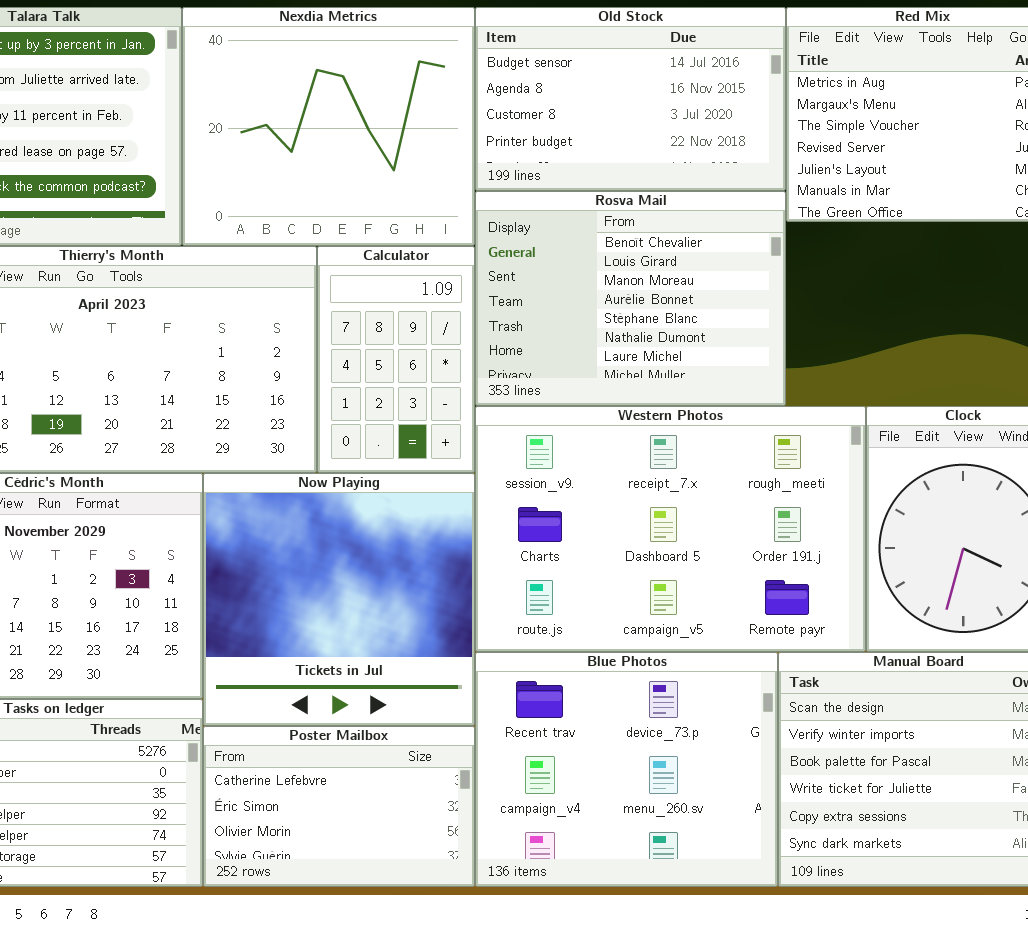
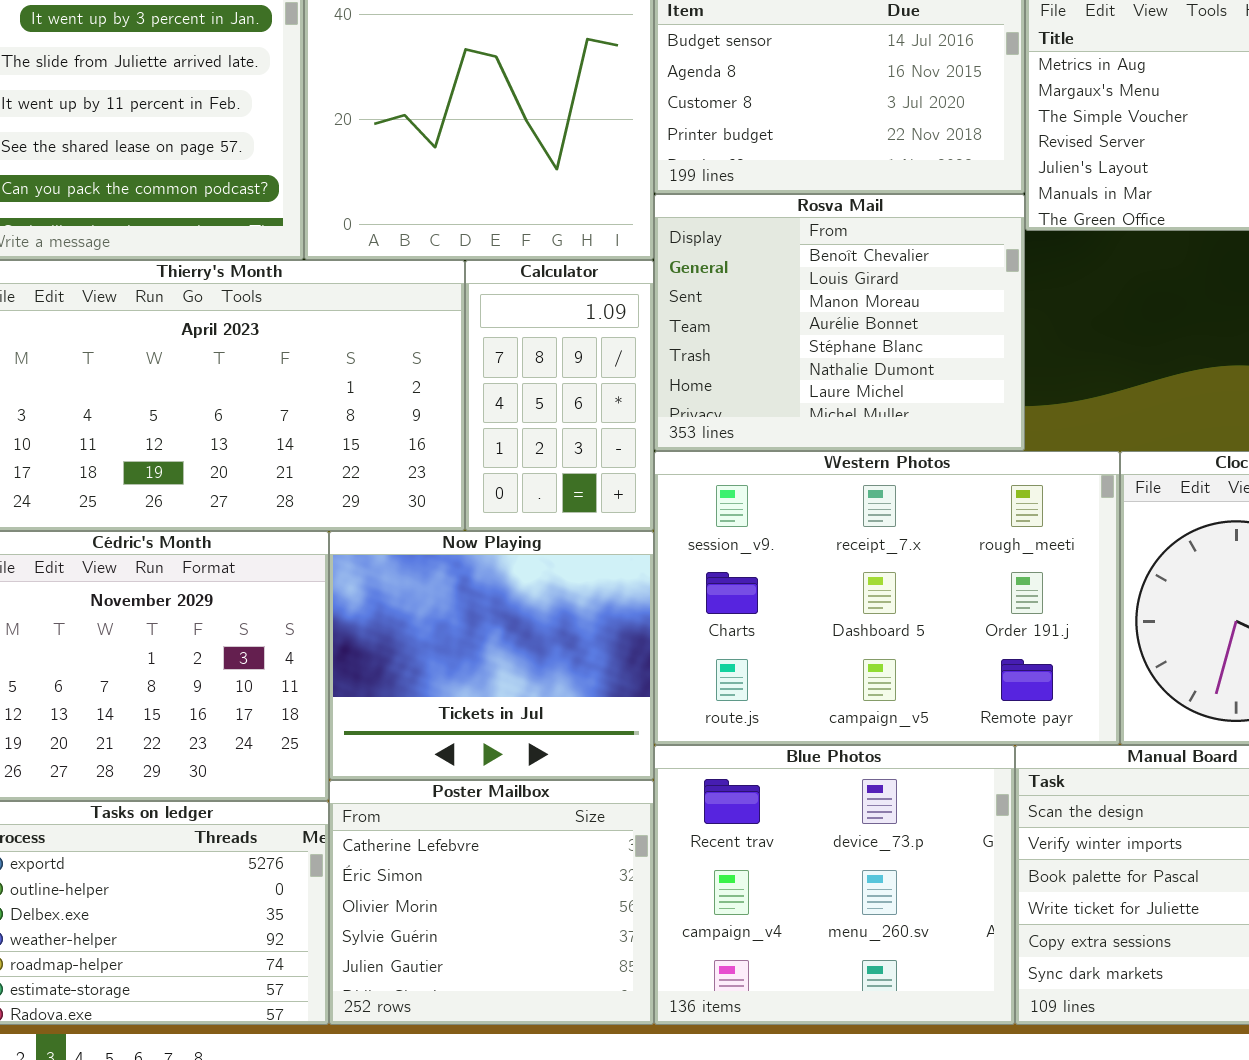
Now Playing: [203,473,475,726] -> [329,531,654,780], resized
Poster Mailbox: [203,726,475,887] -> [329,780,654,1025], resized

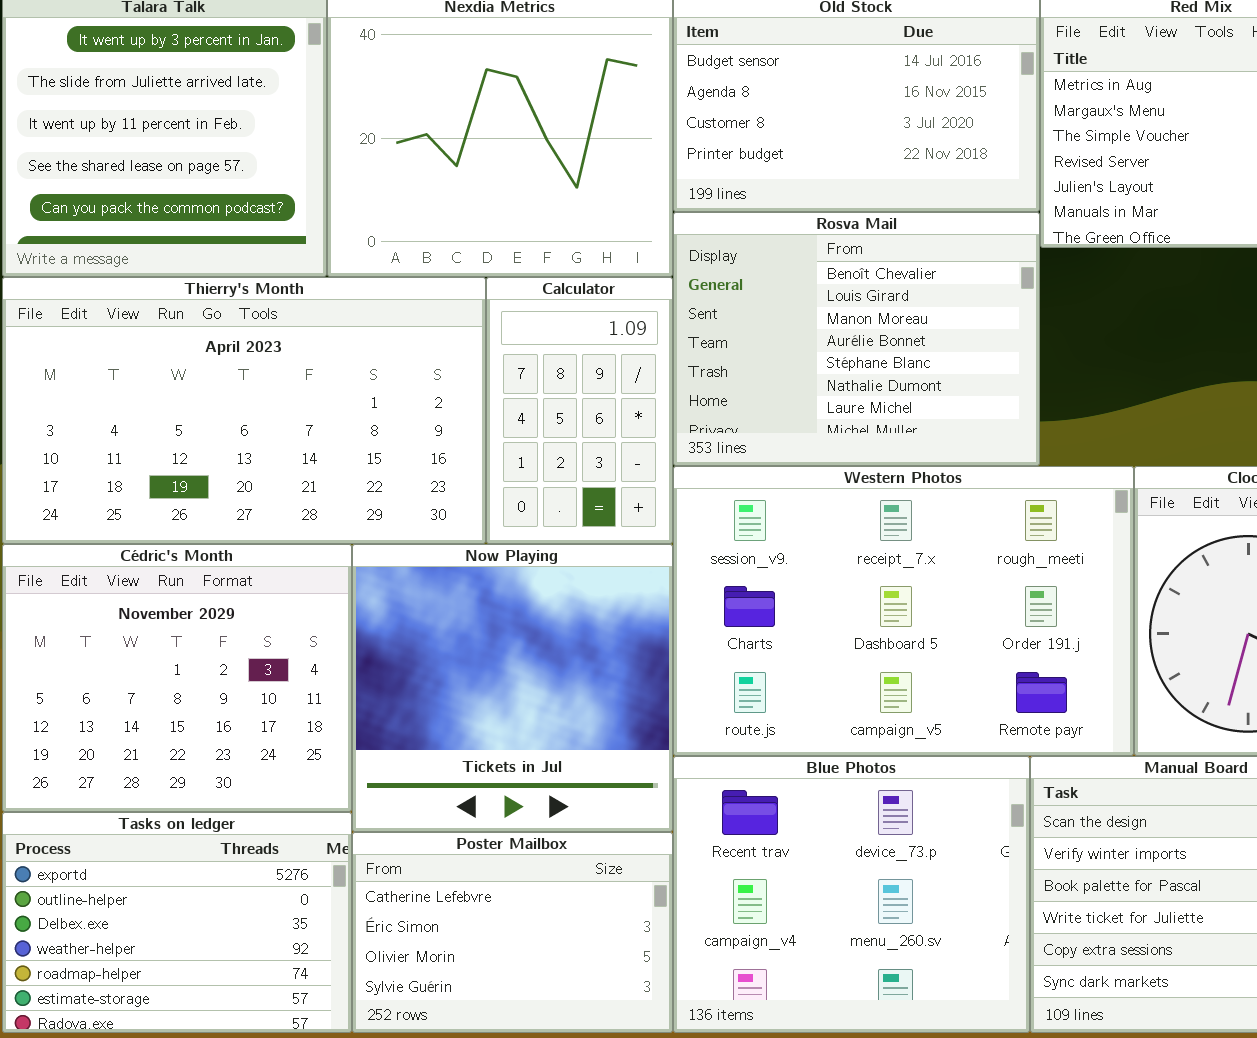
Now Playing: [329,531,654,780] -> [352,544,673,832], resized
Poster Mailbox: [329,780,654,1025] -> [352,832,673,1033], resized

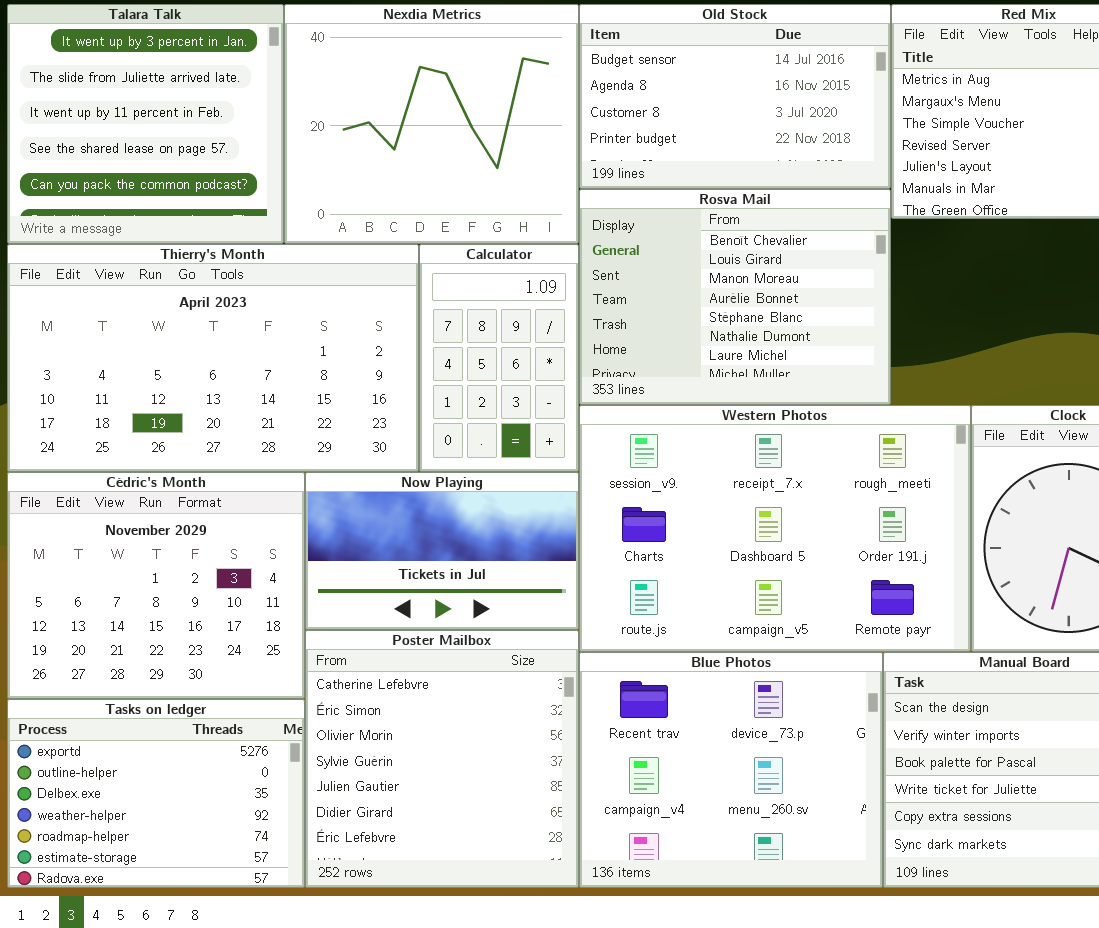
Now Playing: [352,544,673,832] -> [305,472,579,630], resized
Poster Mailbox: [352,832,673,1033] -> [305,630,579,888], resized

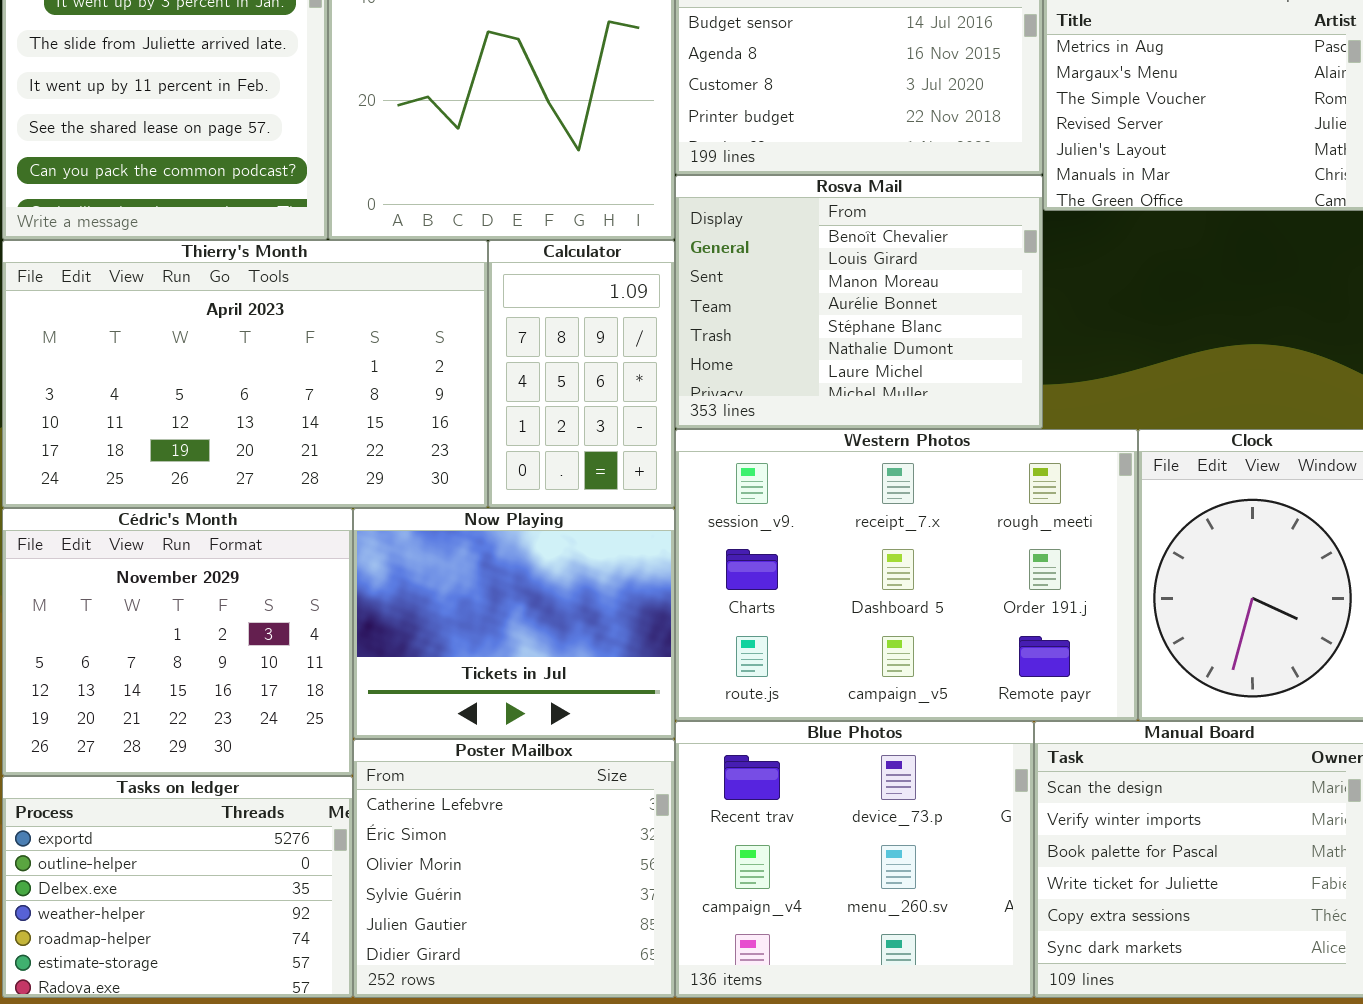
Now Playing: [305,472,579,630] -> [353,508,675,739], resized
Poster Mailbox: [305,630,579,888] -> [353,739,675,998], resized

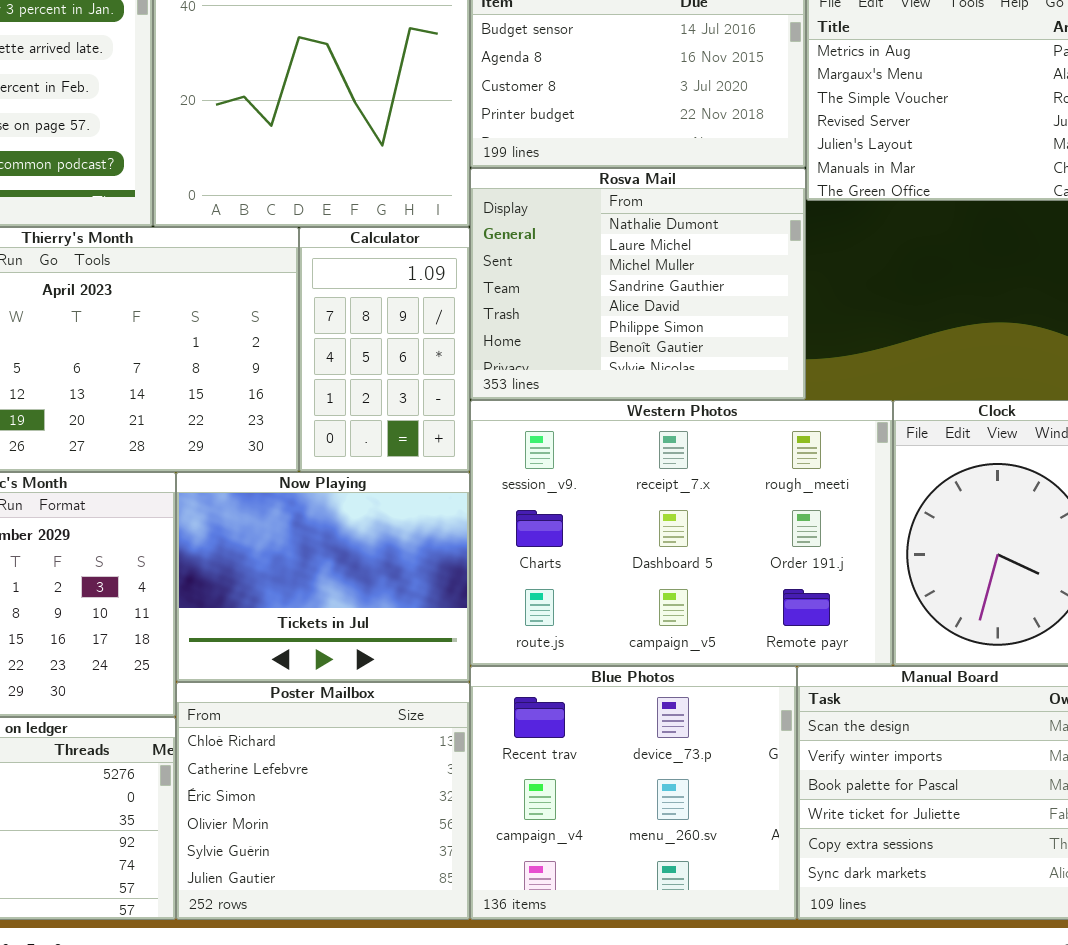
Rosva Mail: [675,175,1043,429] -> [470,168,806,400], scrolled down 5 rows
Poster Mailbox: [353,739,675,998] -> [176,682,470,920], scrolled up 1 row

